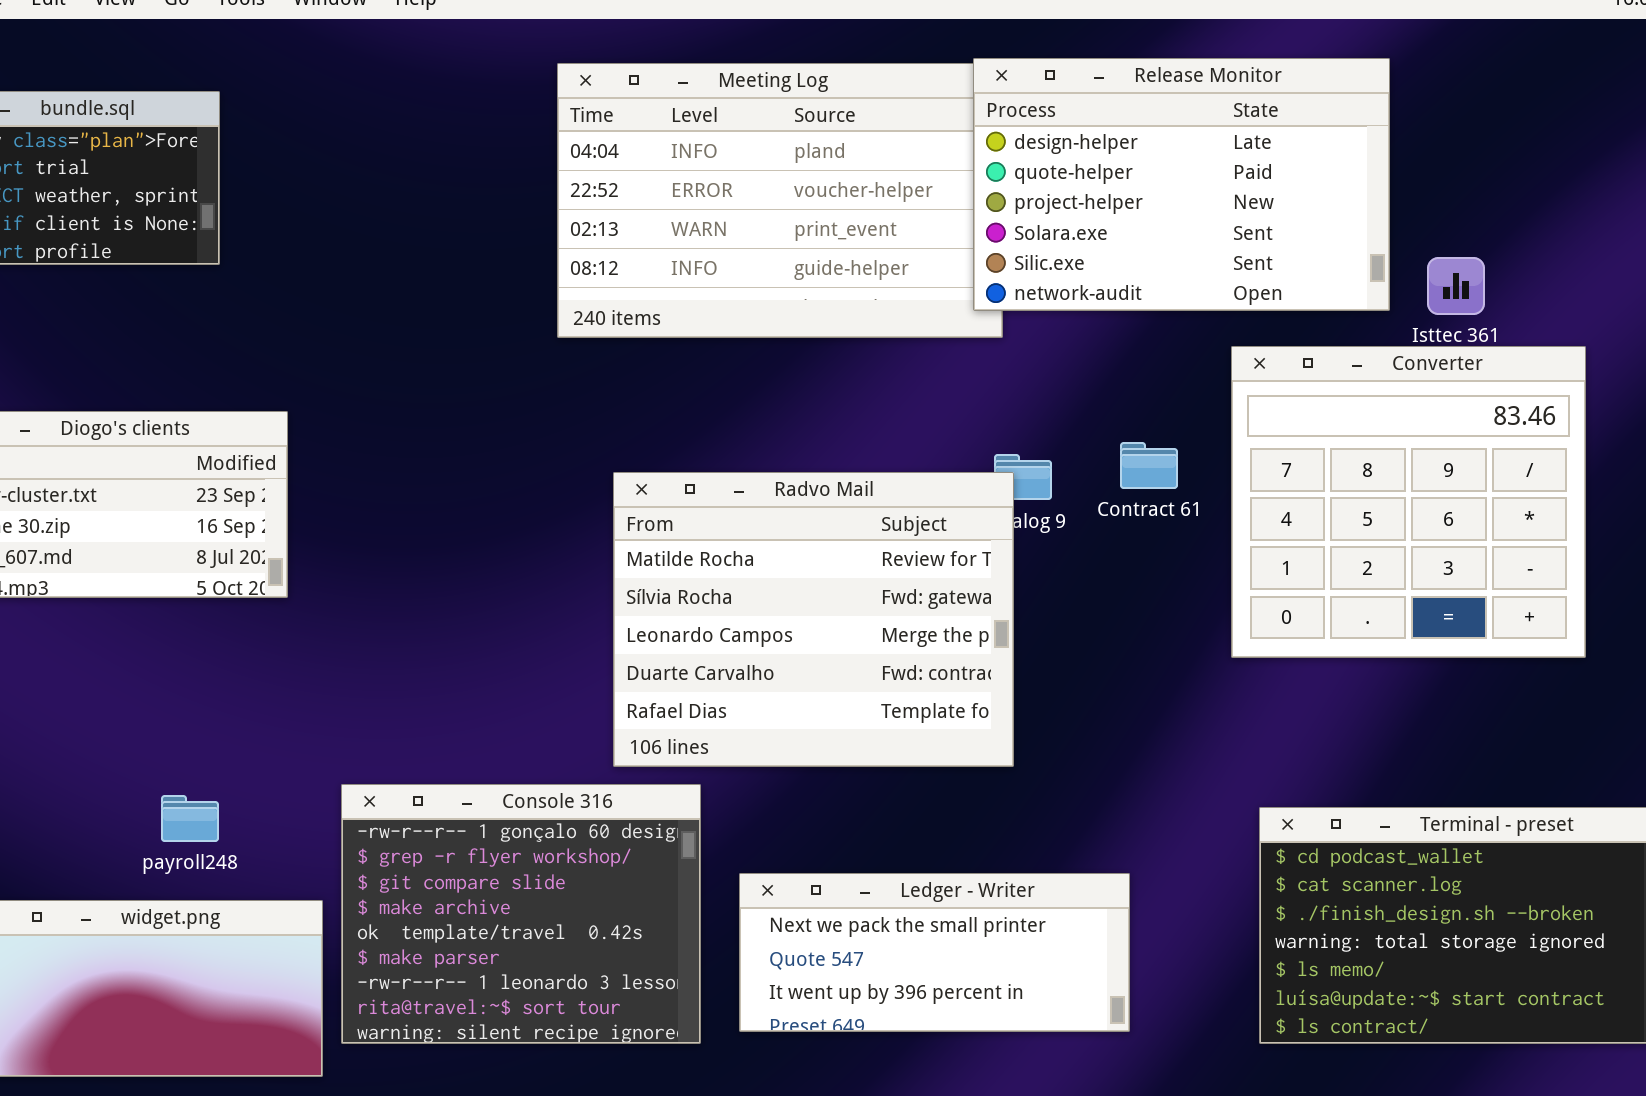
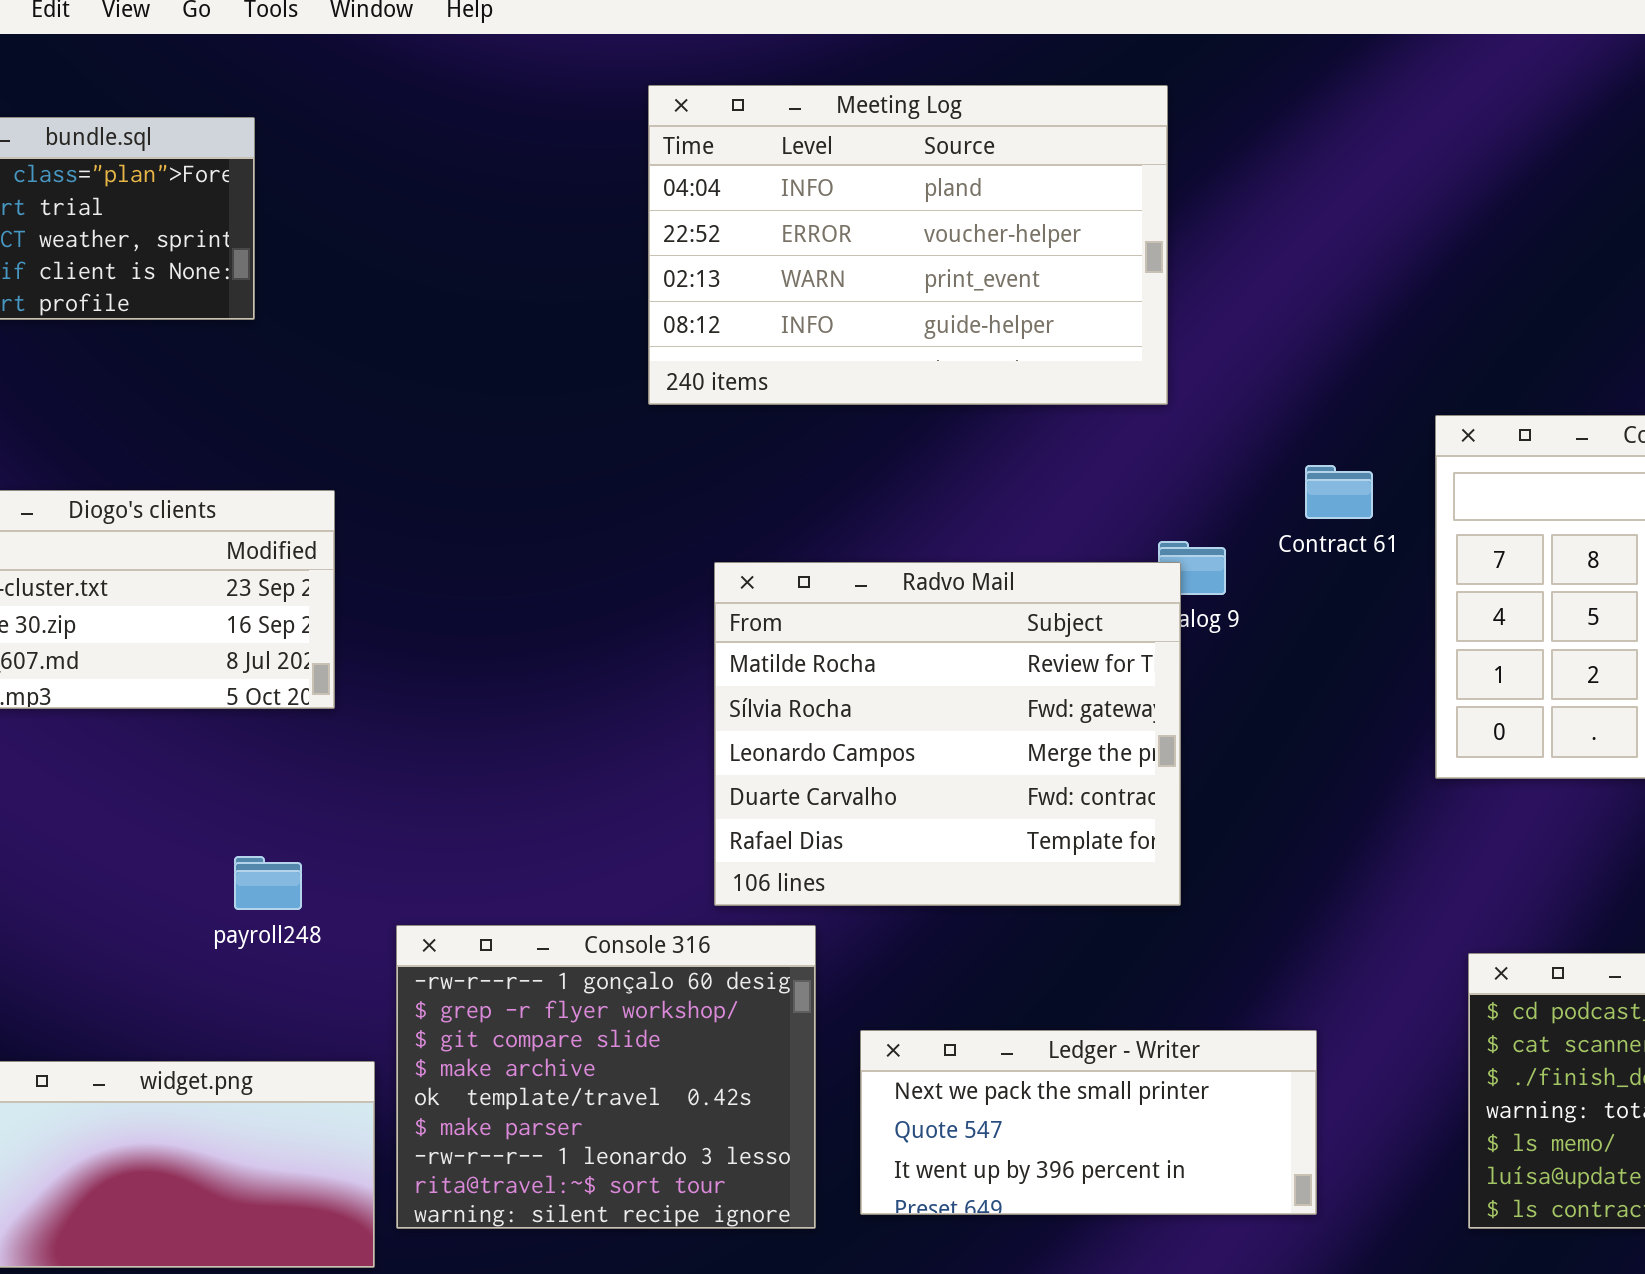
Release Monitor: [973,58,1390,311] -> none, closed
Contract 61: [1120,442,1178,489] -> [1305,465,1373,519], moved
payroll248: [161,795,219,842] -> [234,856,302,910], moved

